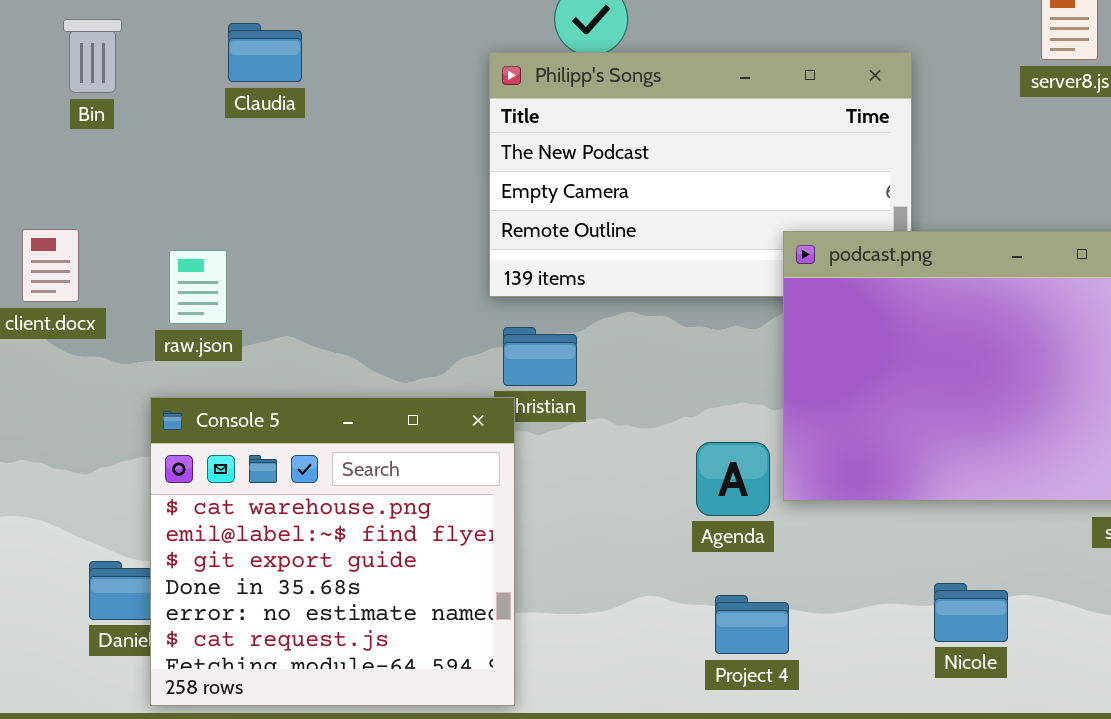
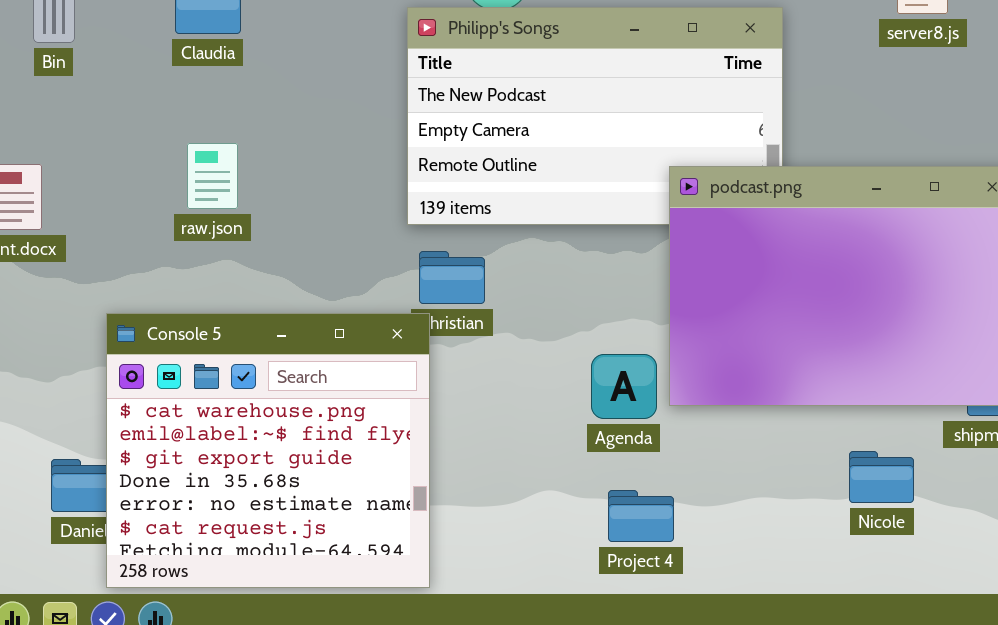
raw.json: [169,250,227,324] -> [187,143,238,209], moved
Nicole: [934,583,1008,642] -> [849,451,914,503], moved

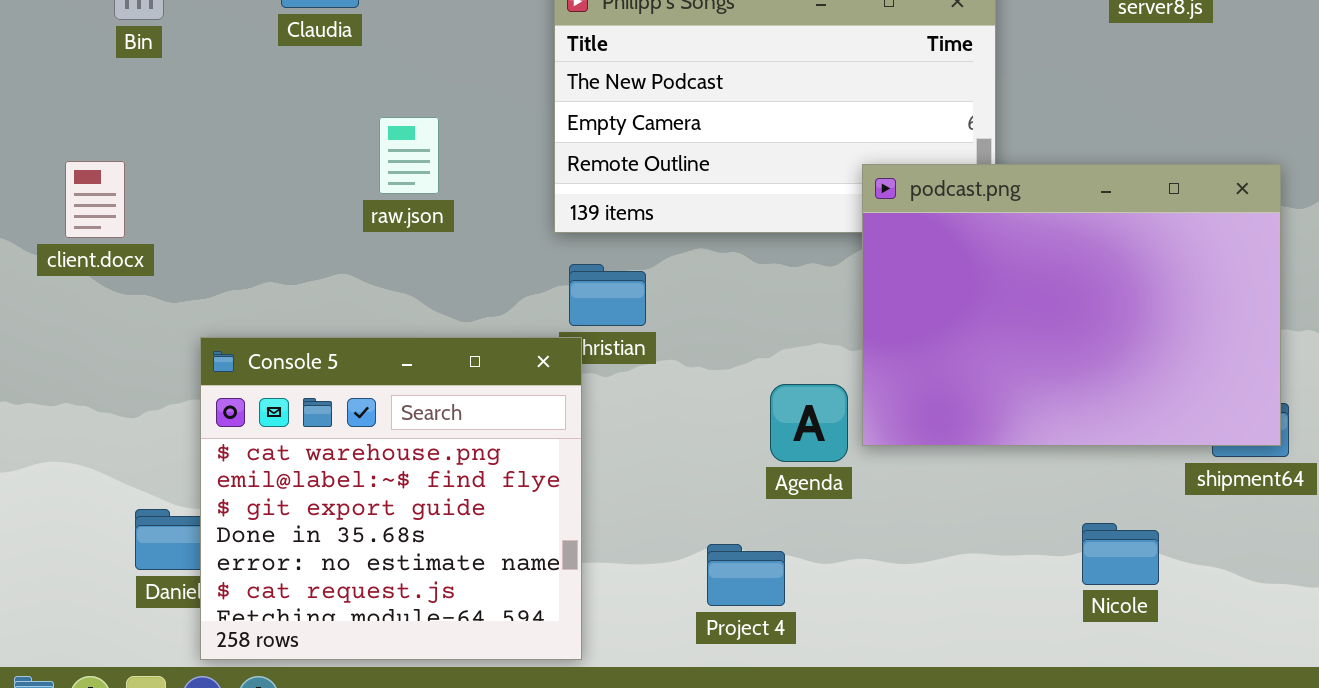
raw.json: [187,143,238,209] -> [379,117,439,194], moved
Nicole: [849,451,914,503] -> [1082,523,1159,585], moved
Project 4: [608,490,674,542] -> [707,544,785,606], moved

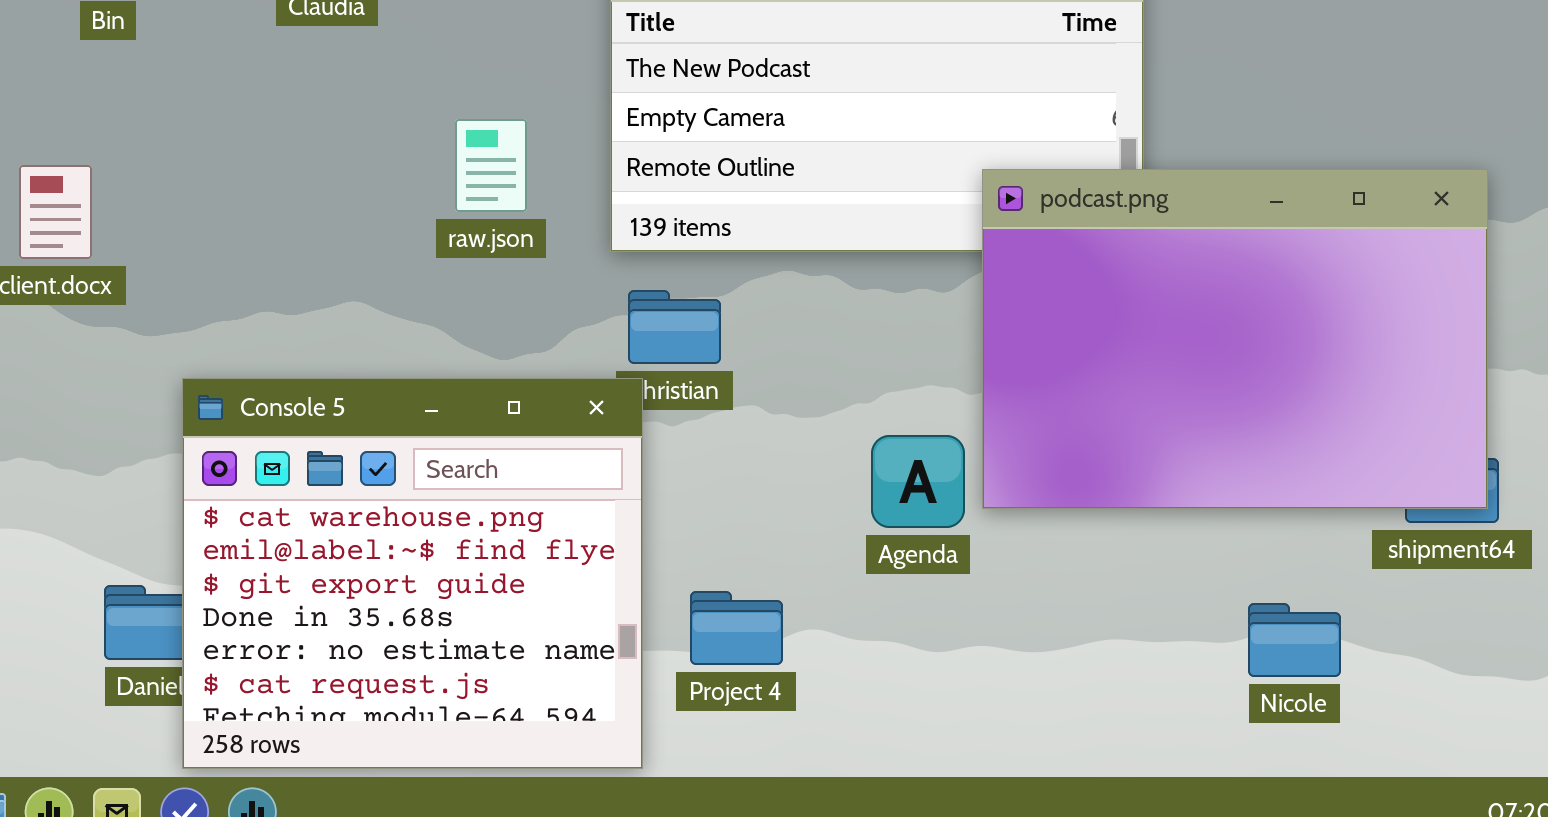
raw.json: [379,117,439,194] -> [455,119,527,212], moved
Project 4: [707,544,785,606] -> [690,591,783,665], moved

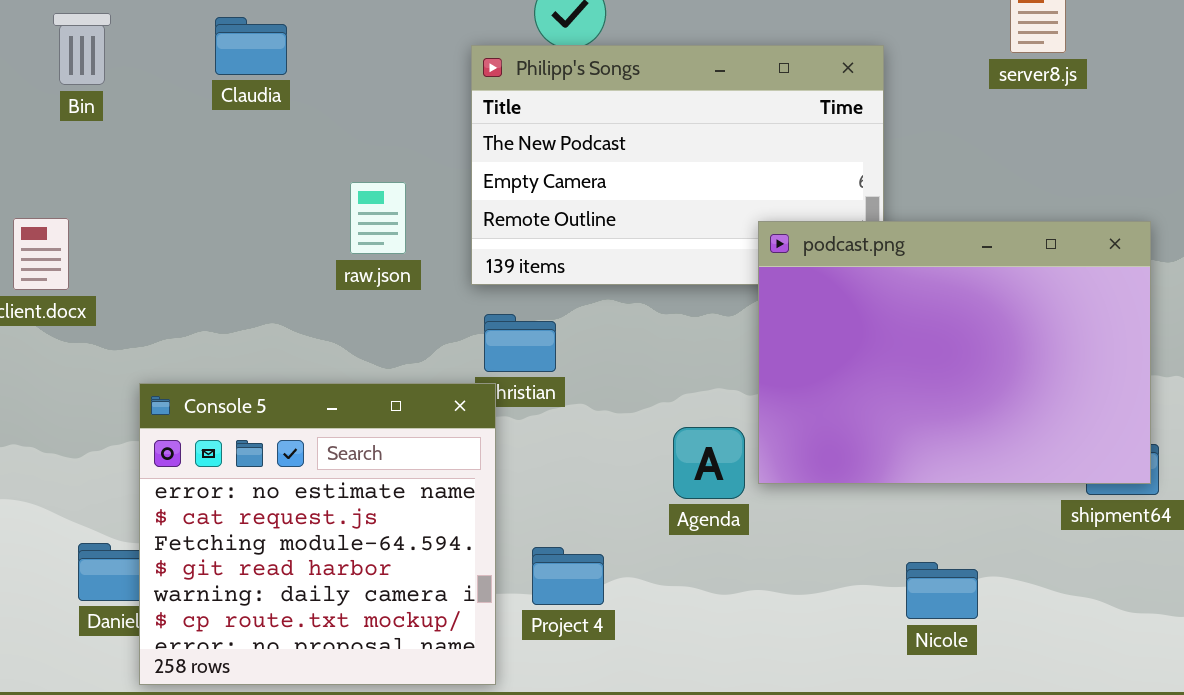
Console 5: [182,378,643,769] -> [139,383,496,685], scrolled down 4 rows
Nicole: [1248,603,1341,677] -> [906,562,978,619], moved

